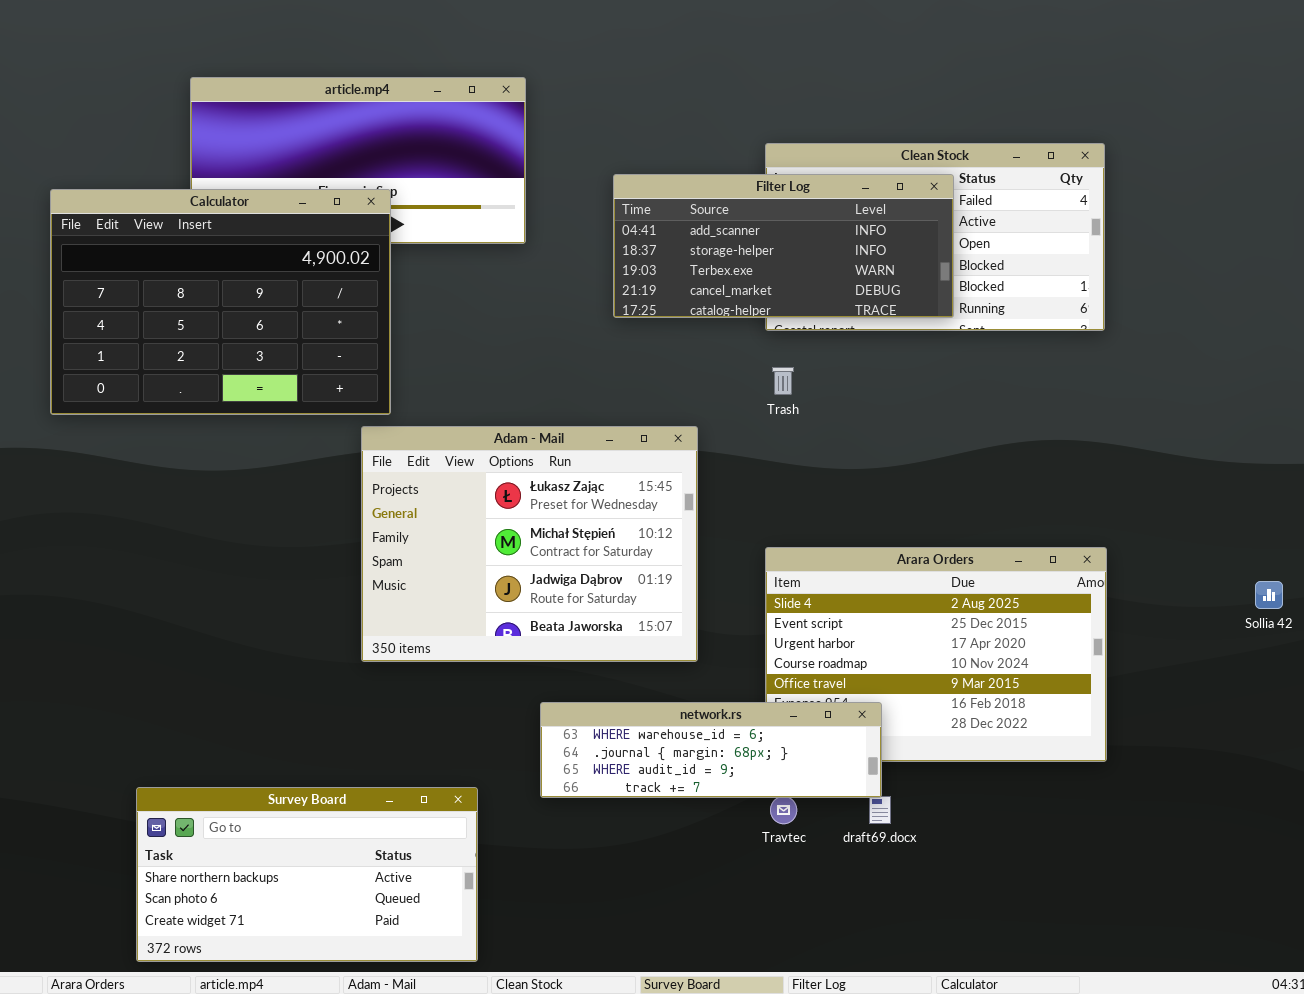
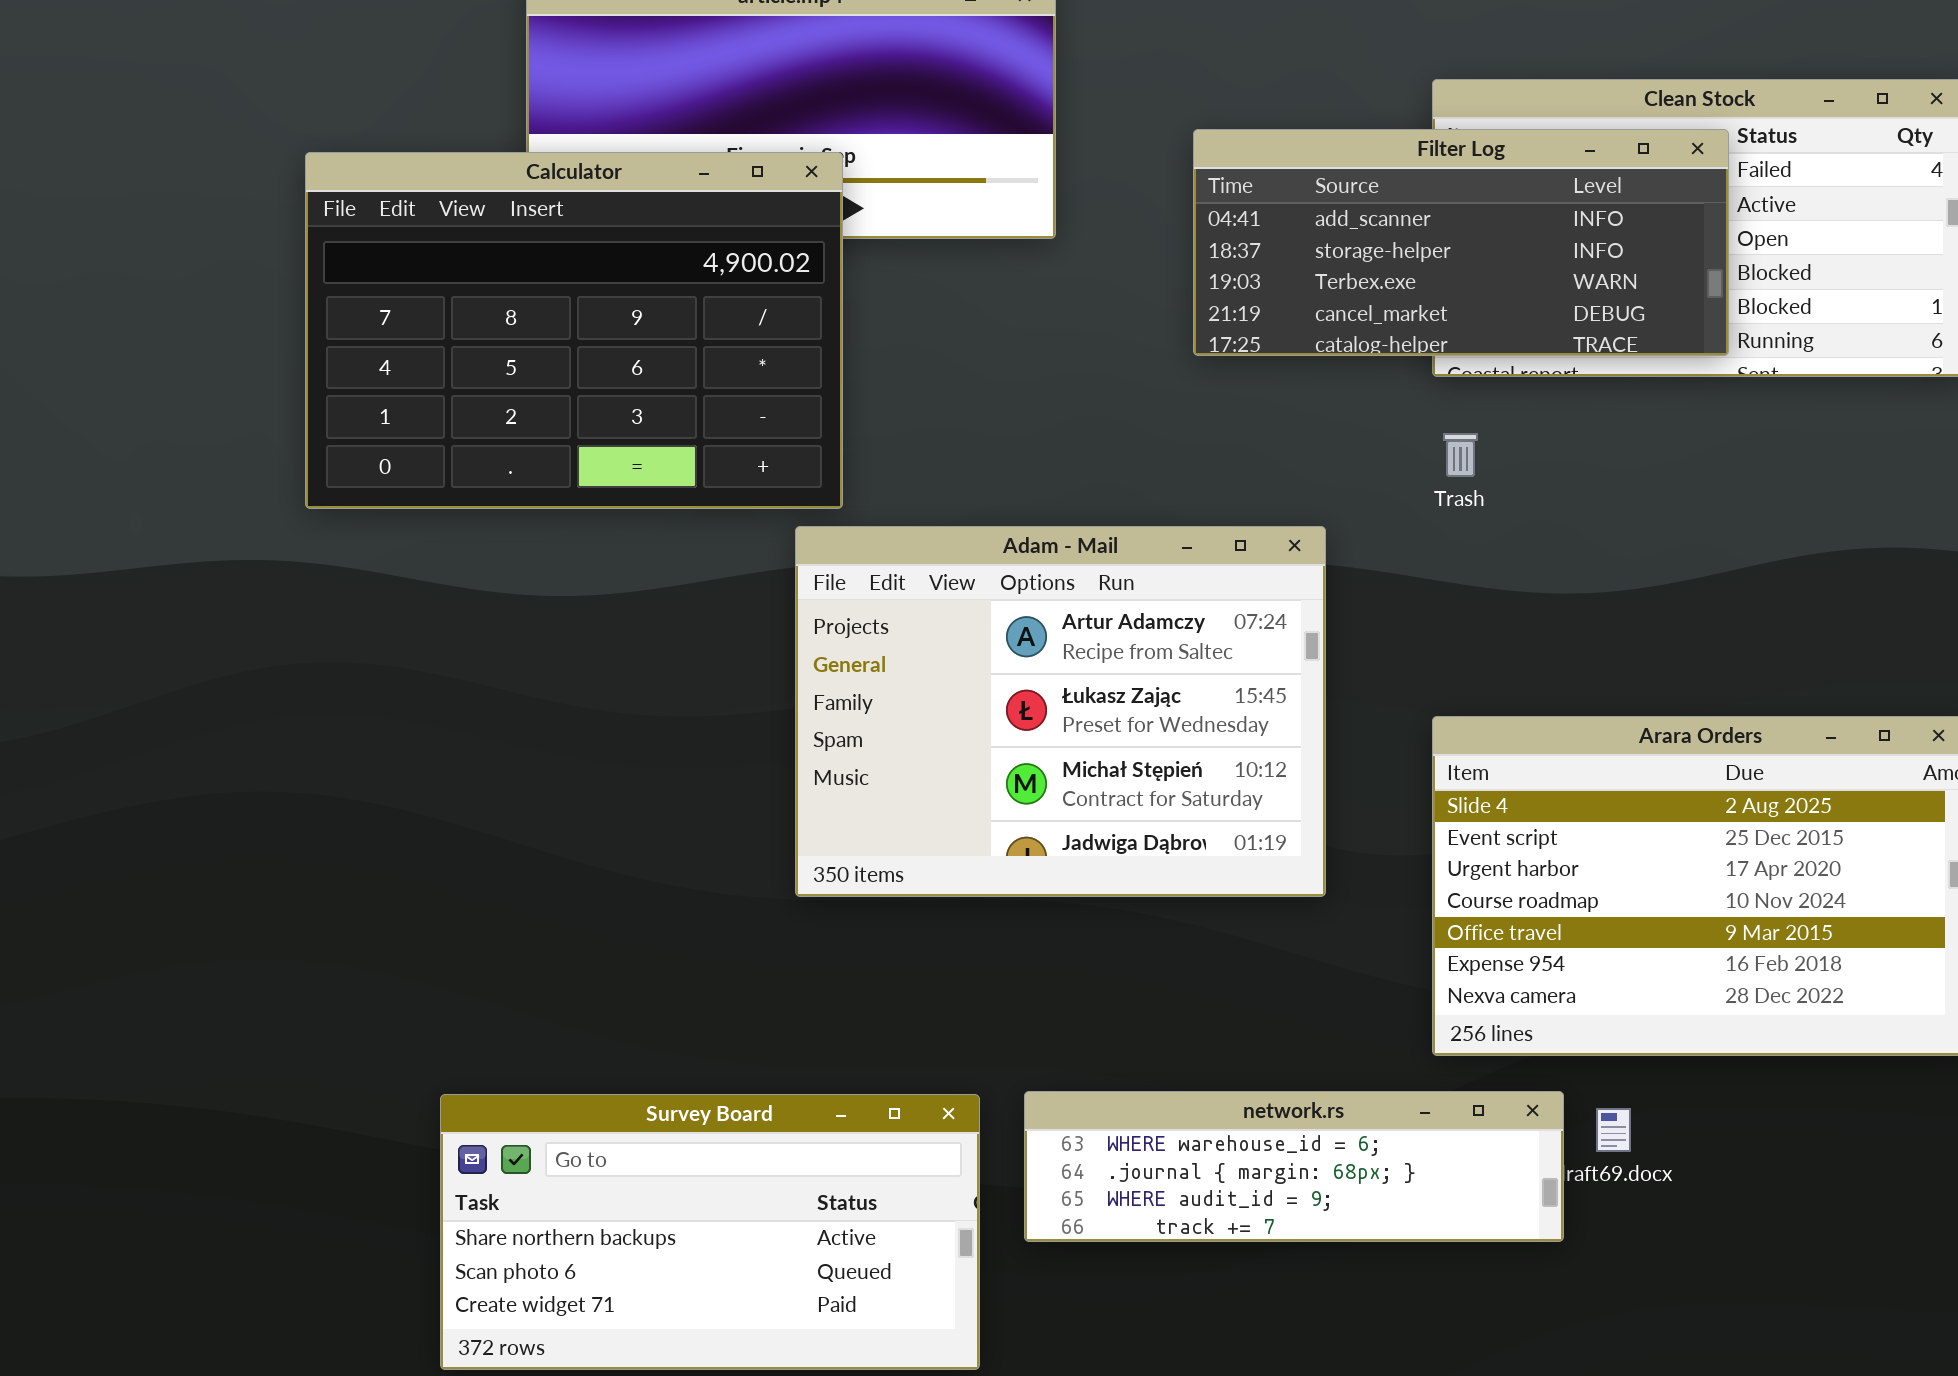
Adam - Mail: [361,426,698,662] -> [795,526,1326,897], scrolled up 1 row
network.rs: [540,702,882,798] -> [1024,1091,1564,1242], moved

